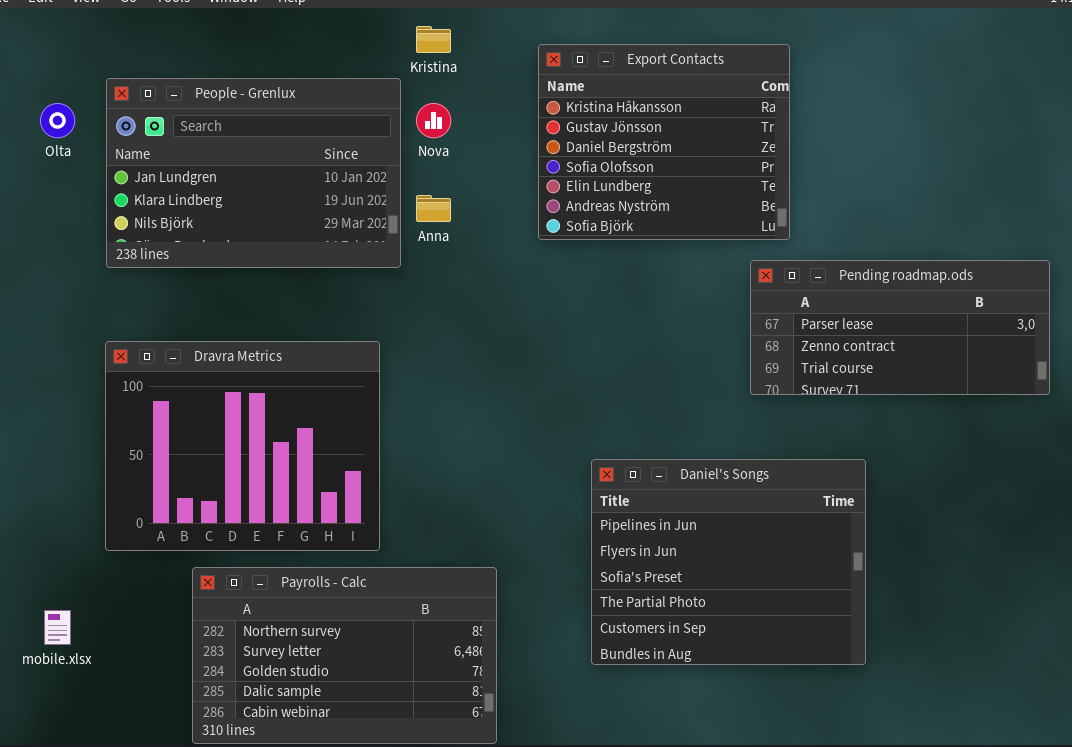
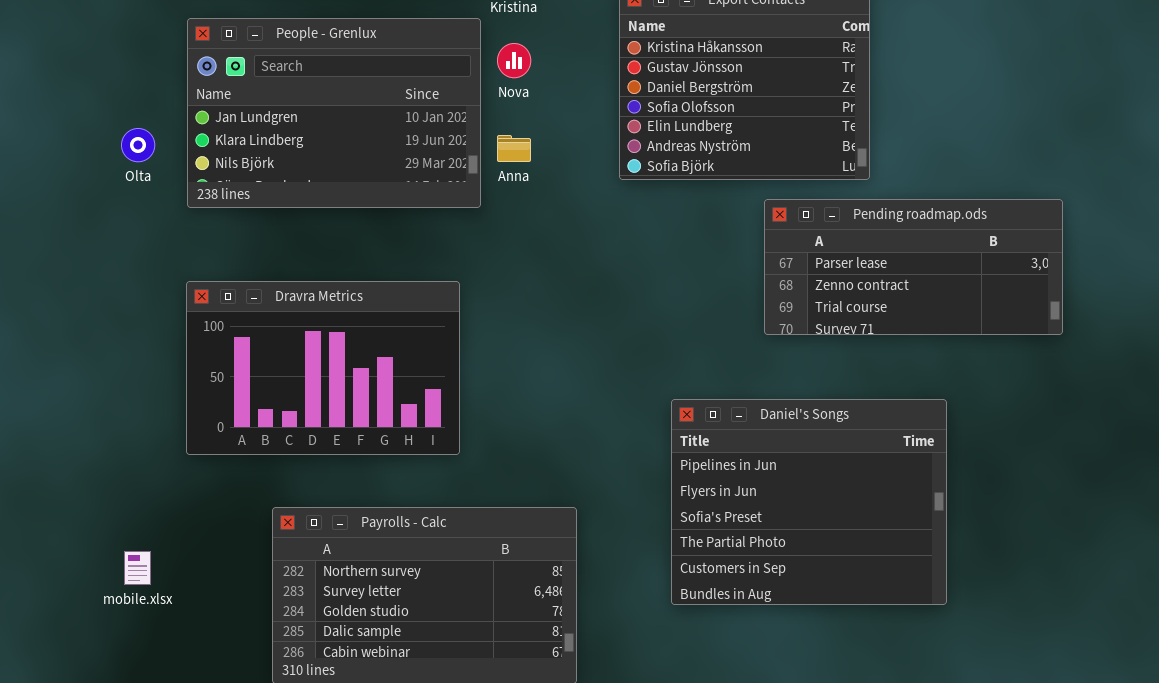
Olta: [40,103,75,138] -> [121,128,155,162], moved
Pending roadmap.ods: [750,260,1050,395] -> [764,199,1063,335], moved
Dravra Metrics: [105,341,380,551] -> [186,281,460,455], resized

